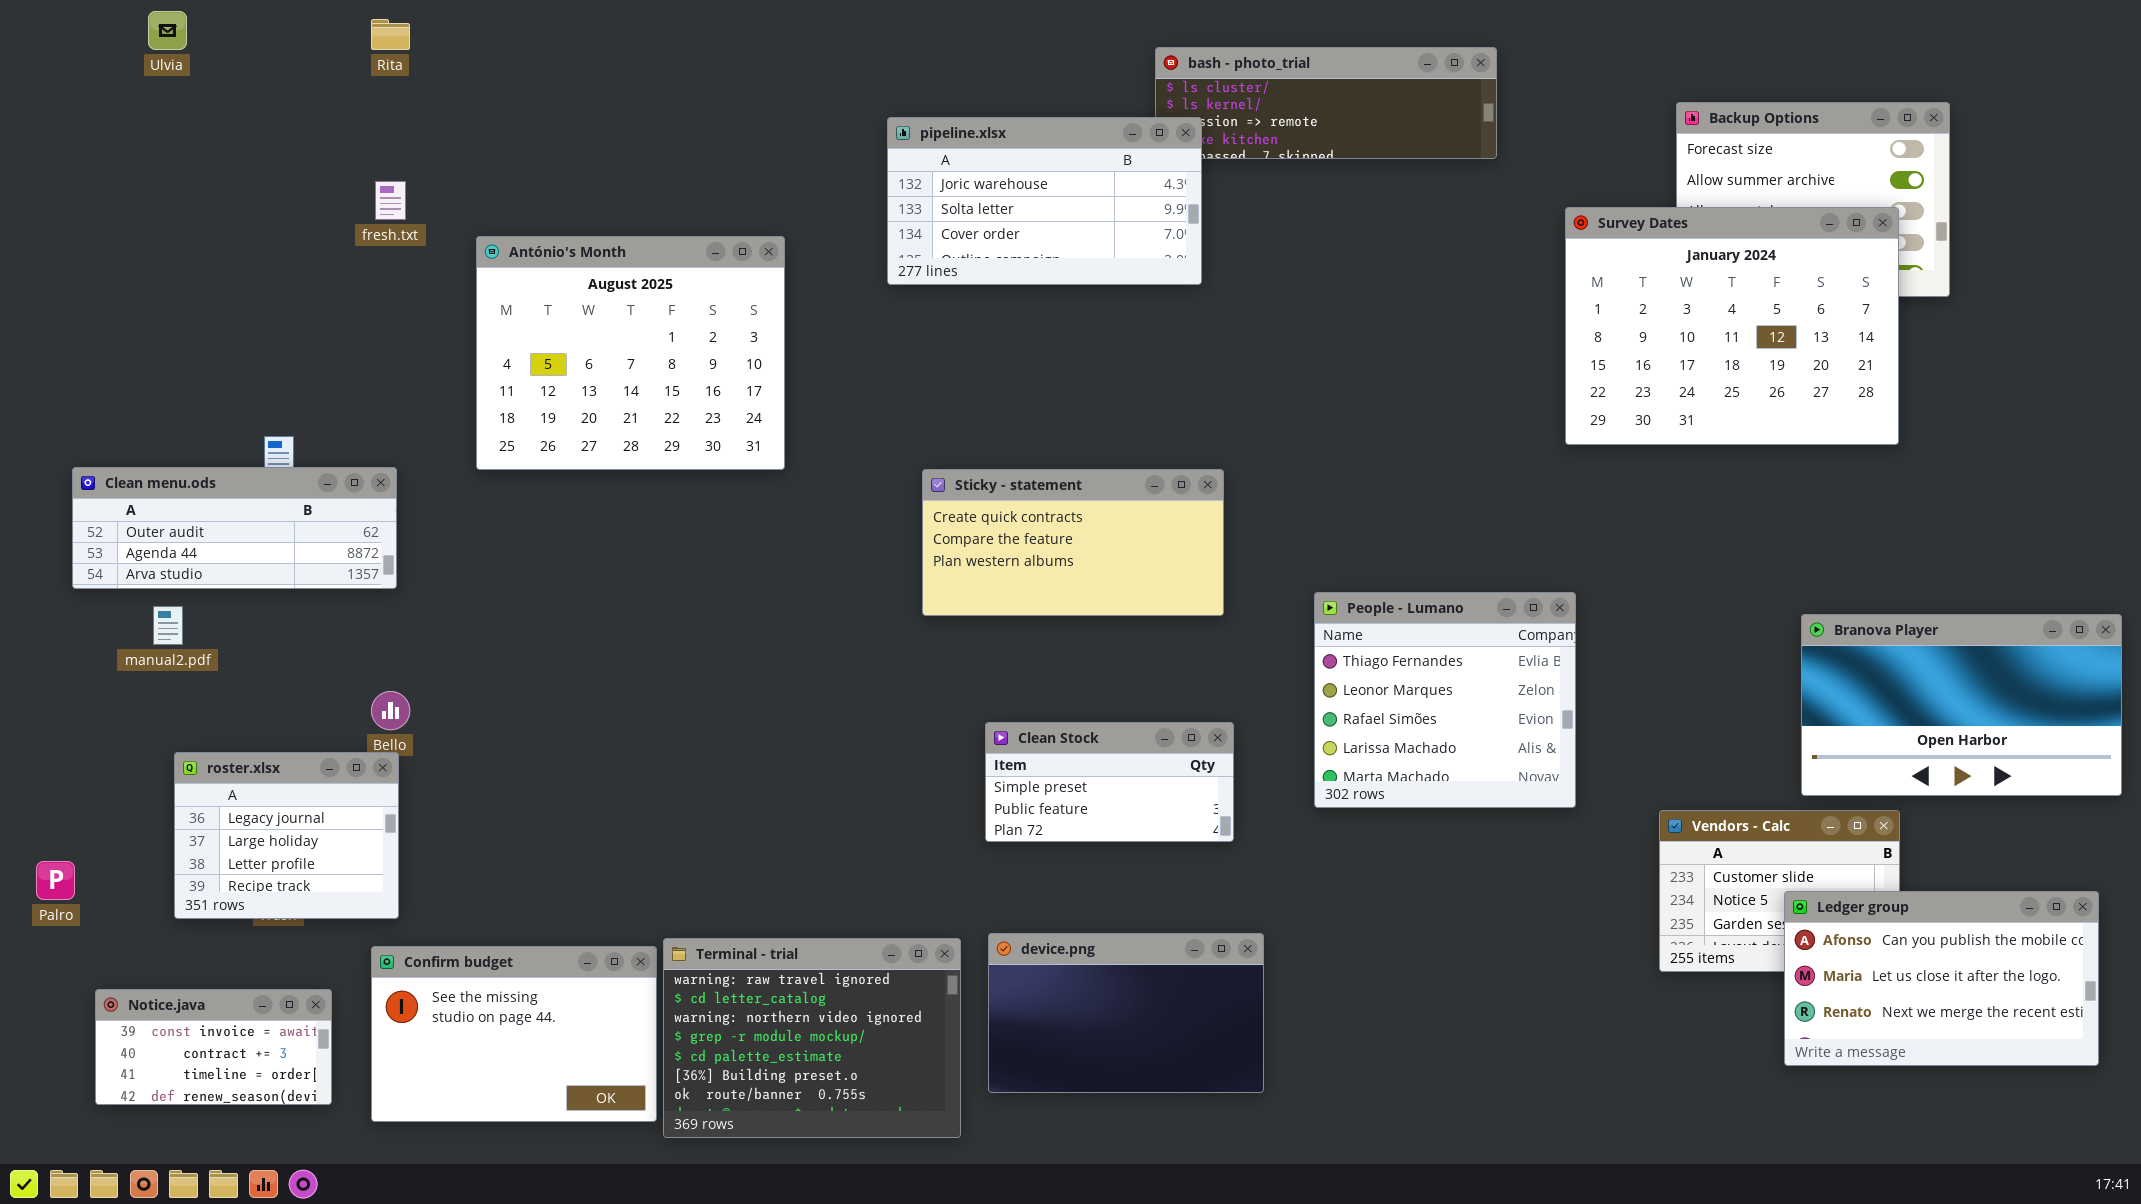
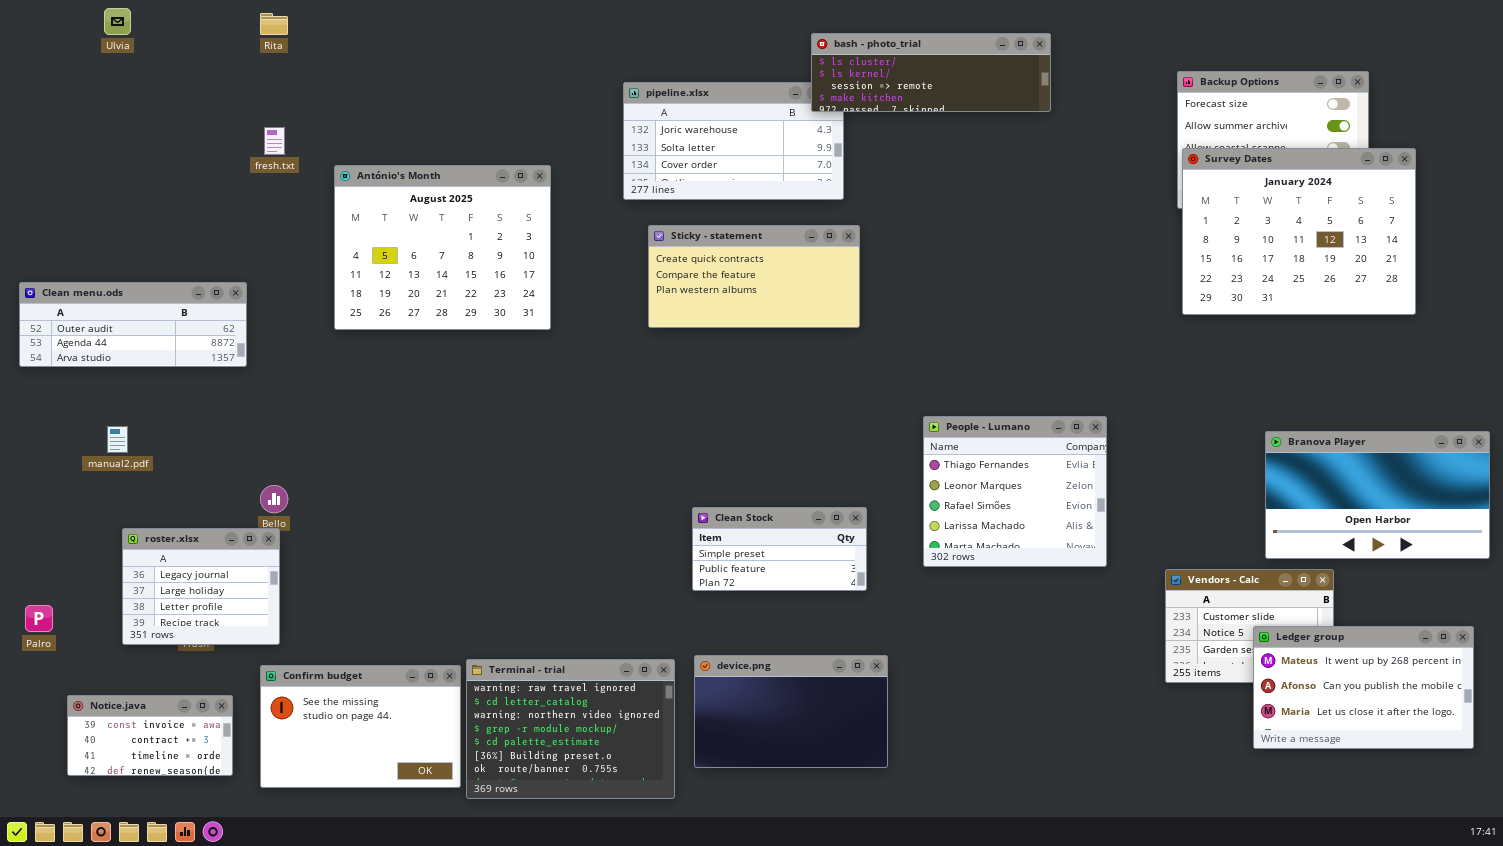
bash - photo_trial: [1155,47,1497,159] -> [811,33,1051,112], raised
Survey Dates: [1565,207,1899,445] -> [1182,148,1416,315], moved
Clean menu.ods: [72,467,397,589] -> [19,282,247,367], moved
Sticky - statement: [922,469,1224,616] -> [648,225,860,328], moved
Ledger group: [1784,891,2099,1066] -> [1253,626,1474,749], scrolled up 1 row

